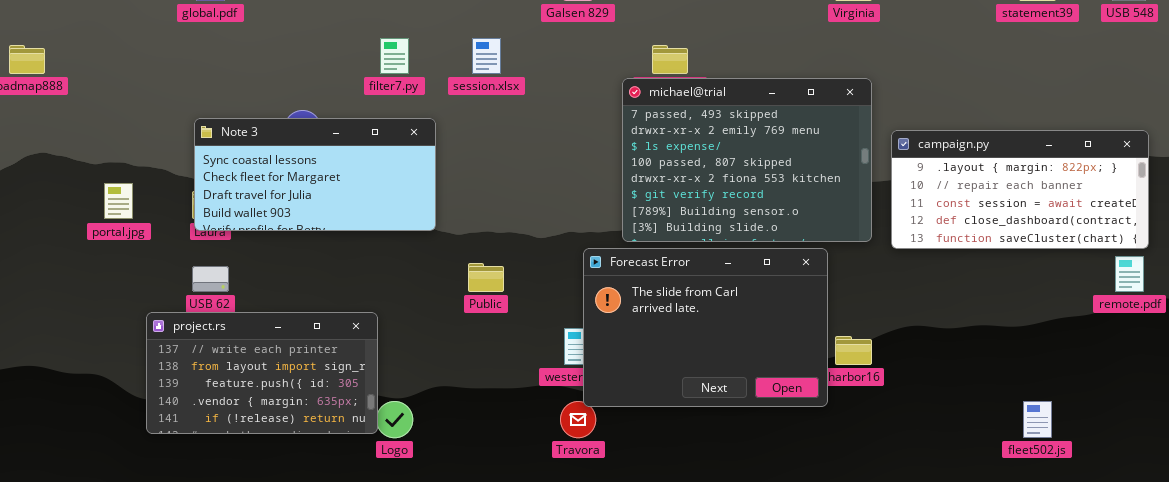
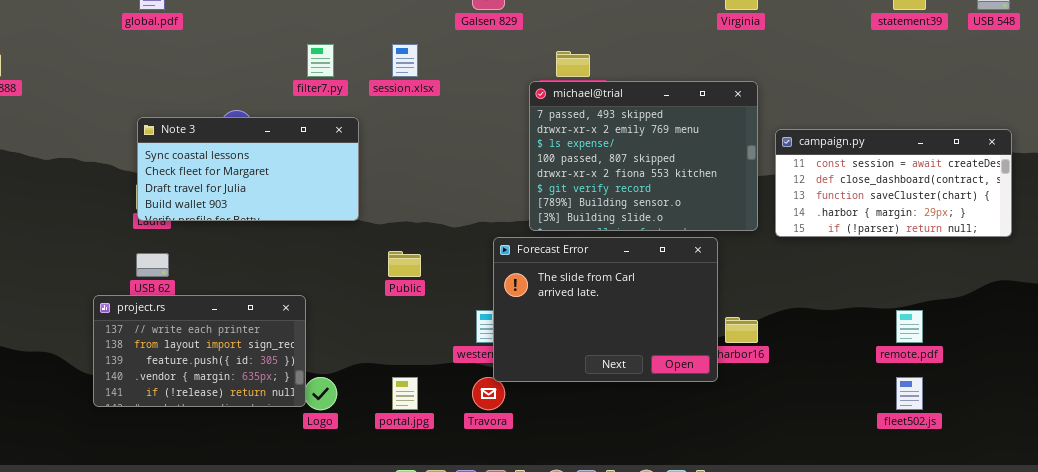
campaign.py: [891,130,1149,249] -> [775,129,1012,237], scrolled down 2 rows
portal.jpg: [104,183,133,219] -> [392,377,418,410], moved
remote.pdf: [1115,256,1144,292] -> [896,310,923,343], moved

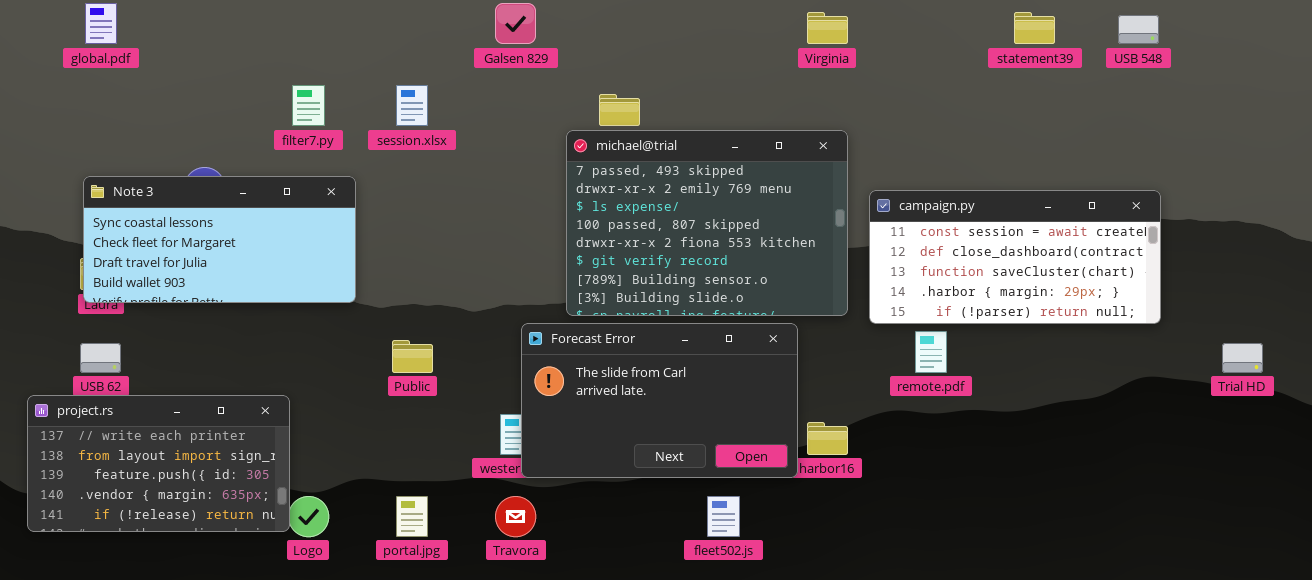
Forecast Error: [493,237,718,382] -> [521,323,798,478], resized
remote.pdf: [896,310,923,343] -> [915,331,947,373], moved
fleet502.js: [896,377,923,410] -> [707,496,740,537], moved

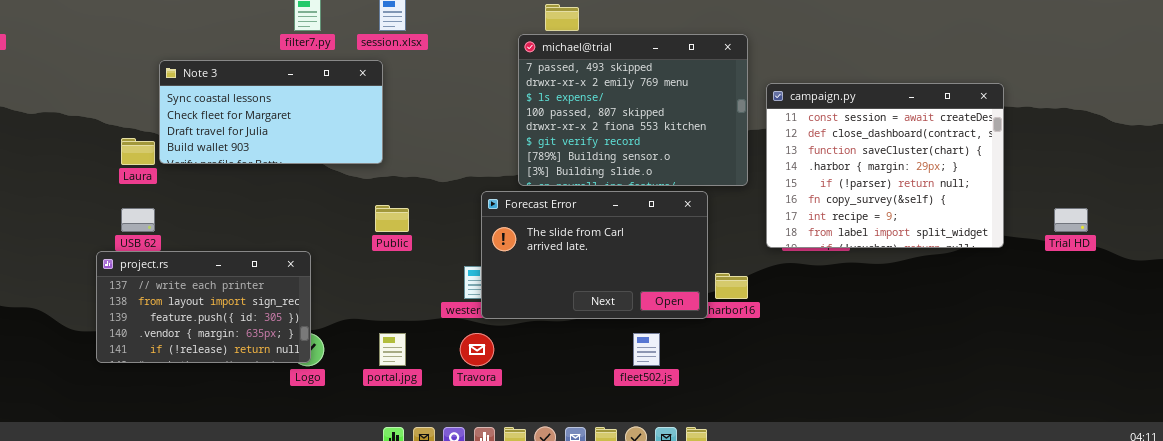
Note 3: [83,176,356,303] -> [159,60,383,164], moved
campaign.py: [869,190,1161,324] -> [766,83,1004,248], resized
project.rs: [27,395,290,532] -> [96,251,311,363], moved

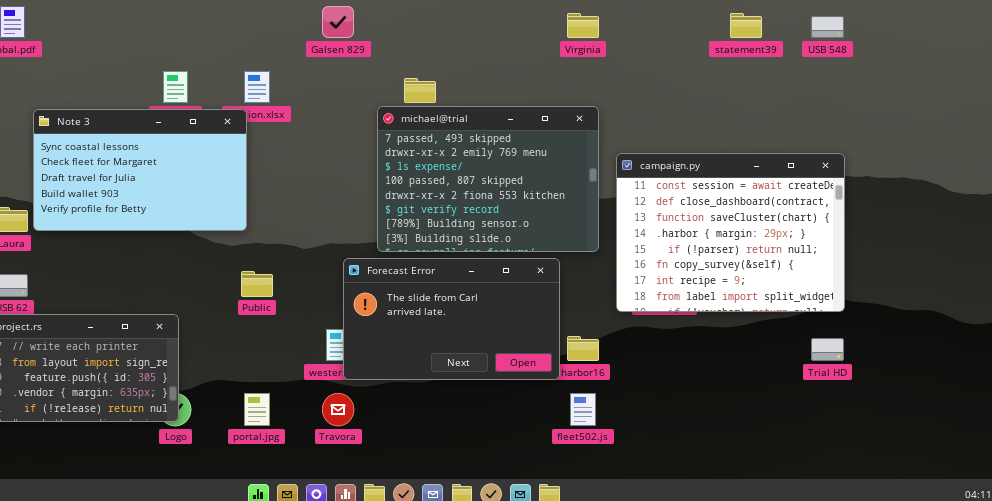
Note 3: [159,60,383,164] -> [33,109,247,231], resized
Trial HD: [1054,208,1088,232] -> [811,338,844,361], moved
fleet502.js: [633,333,660,366] -> [570,393,596,426], moved

